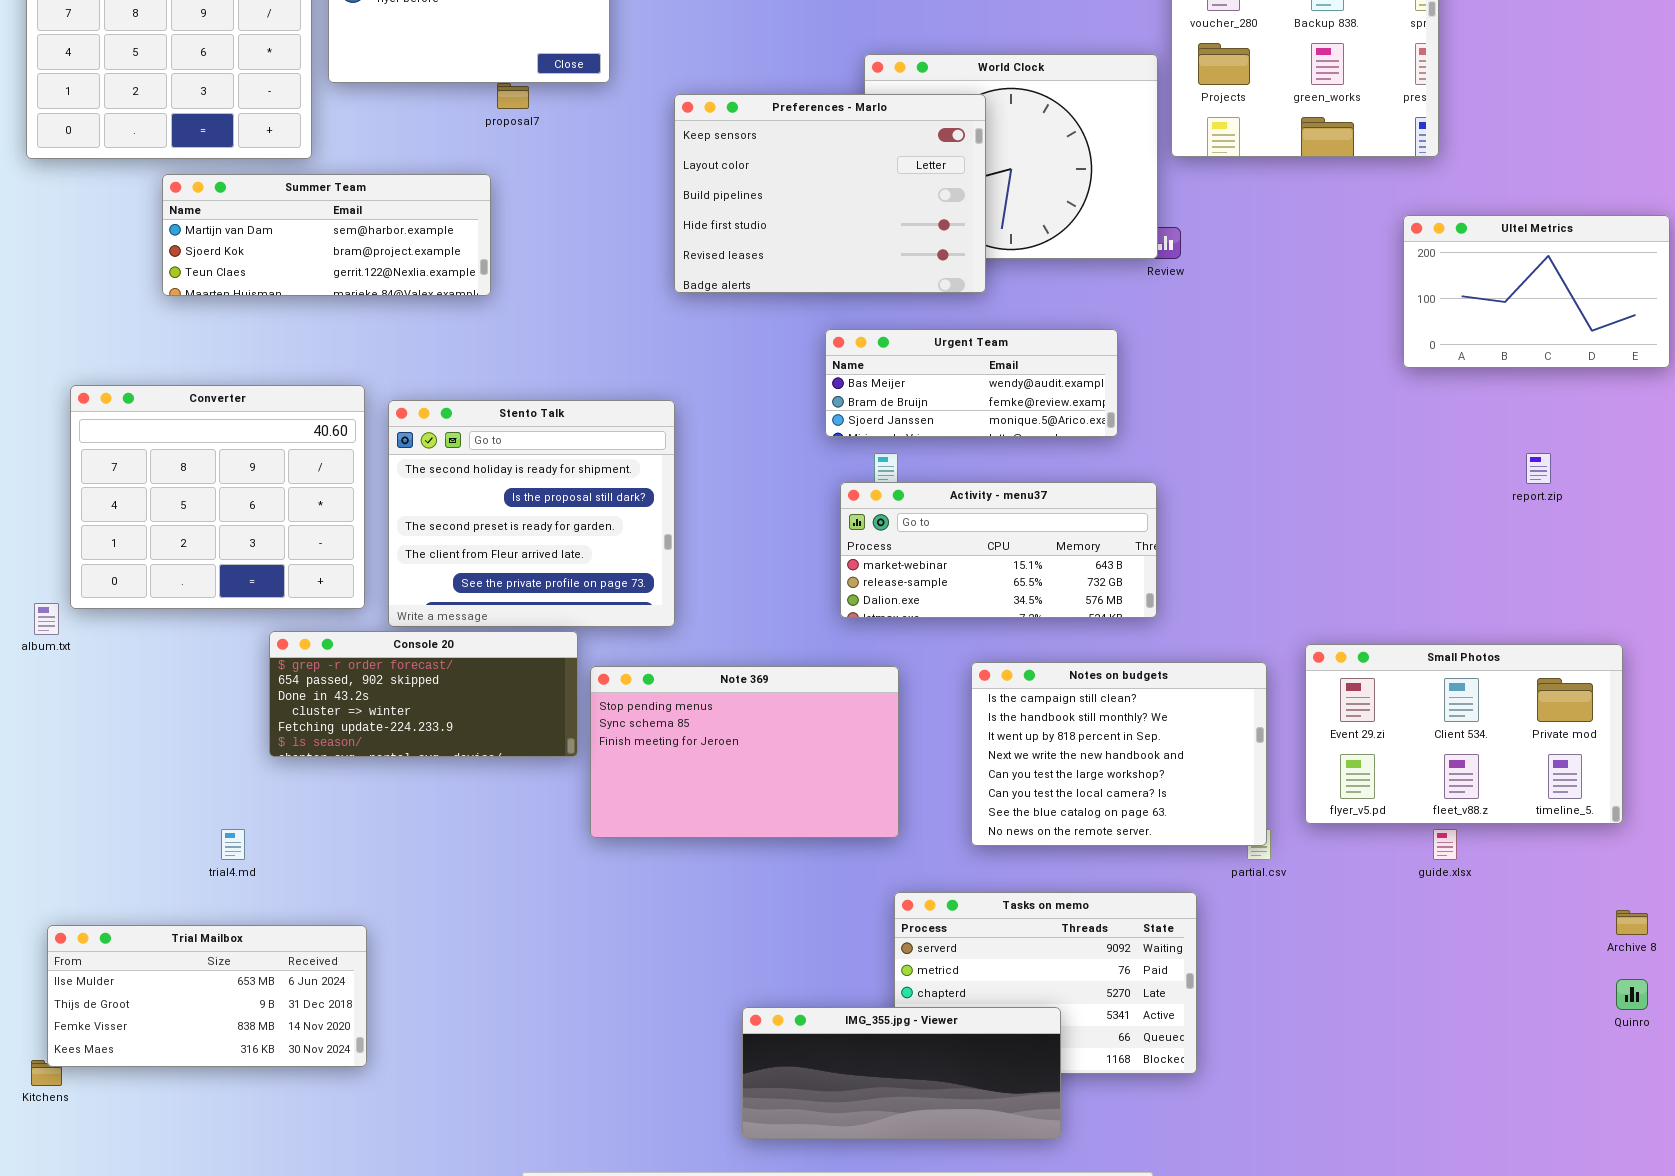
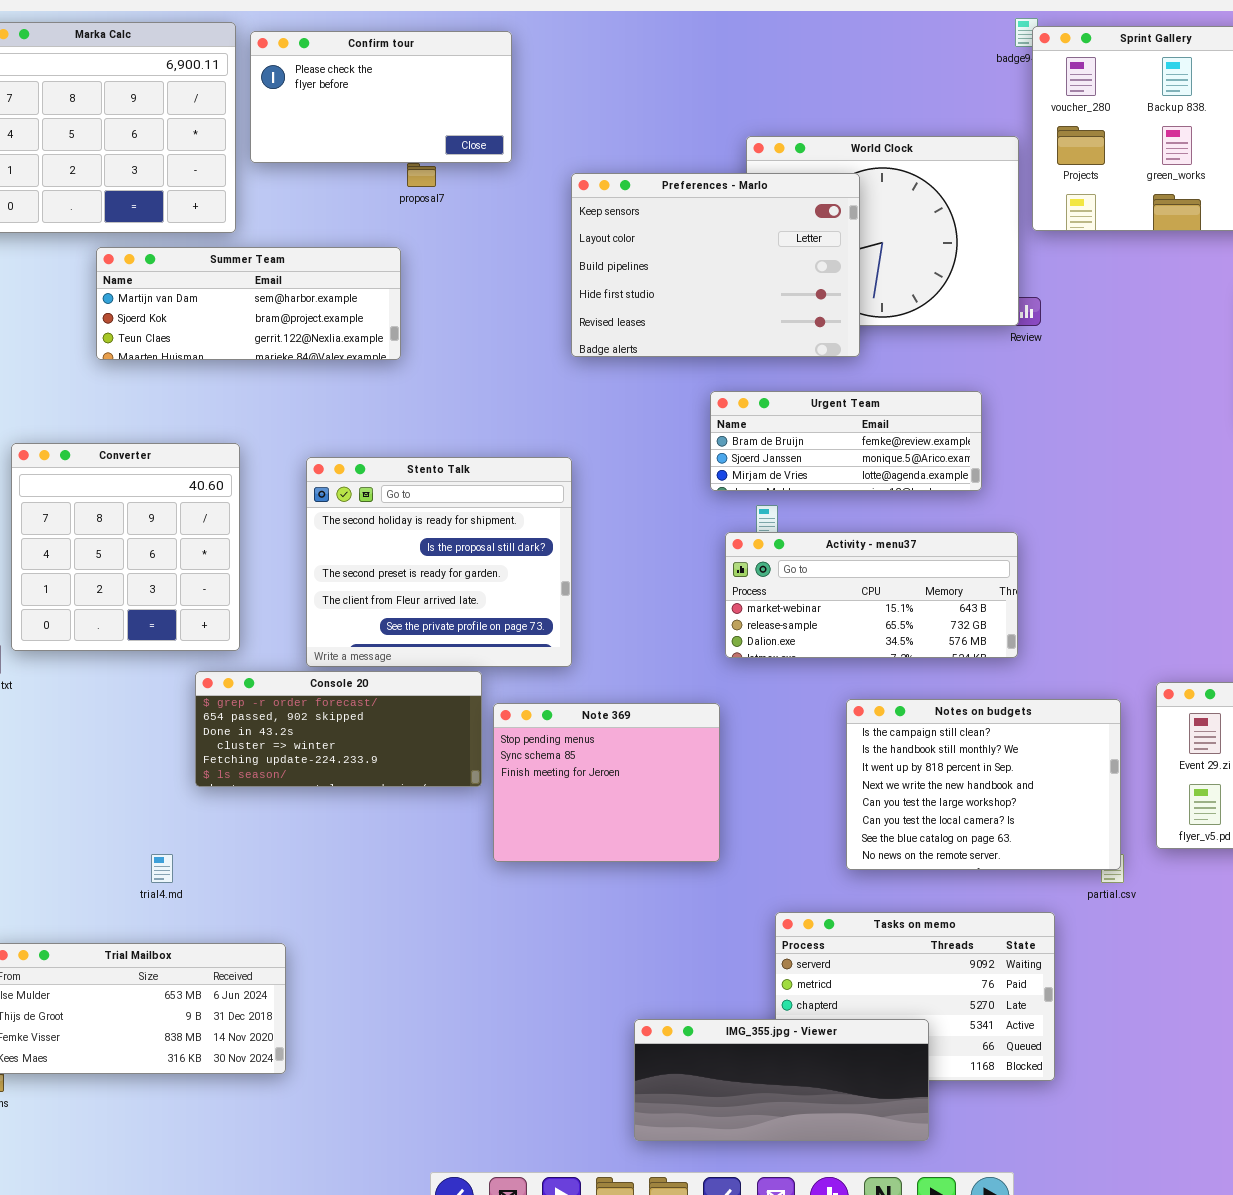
Urgent Team: [825,329,1118,437] -> [710,391,982,491], scrolled down 1 row
Converter: [70,385,365,609] -> [11,443,240,651], resized
Note 369: [590,666,899,838] -> [493,703,720,862], resized

